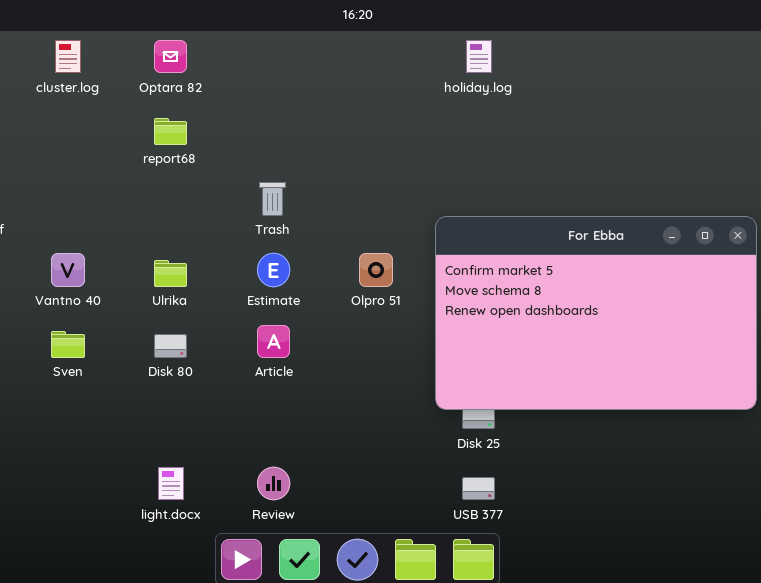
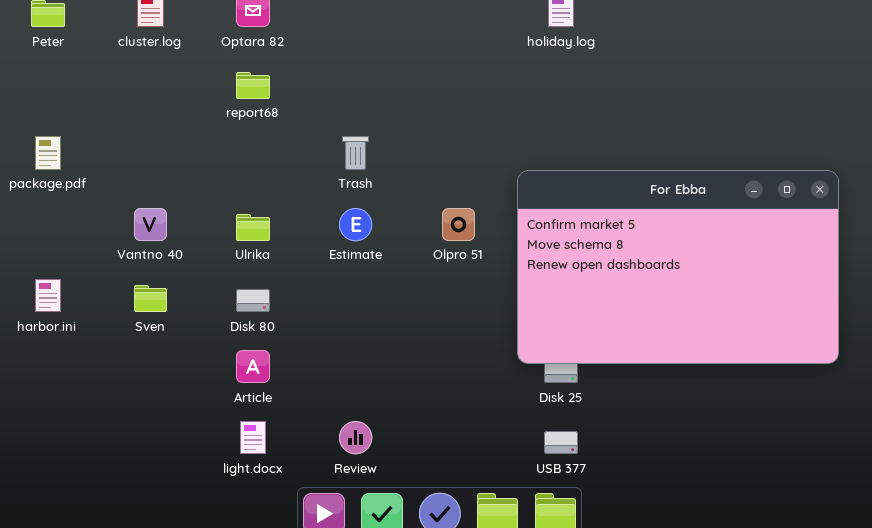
Article: [257,325,290,358] -> [236,350,270,383], moved

